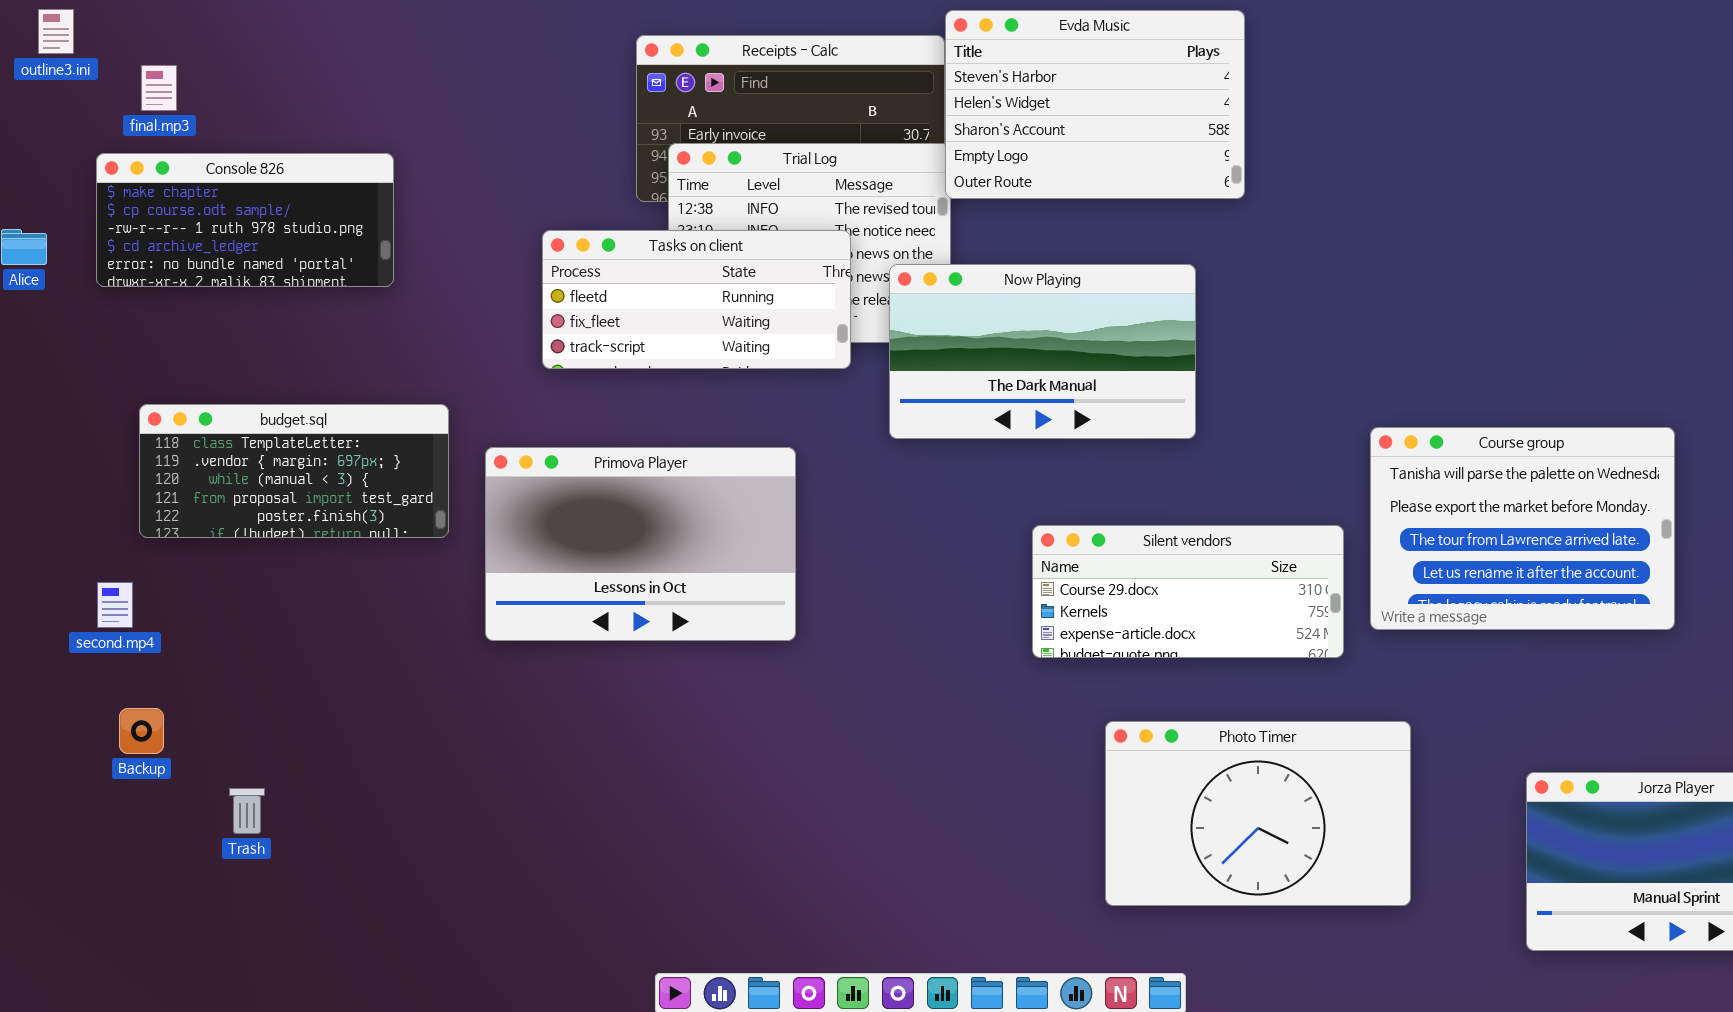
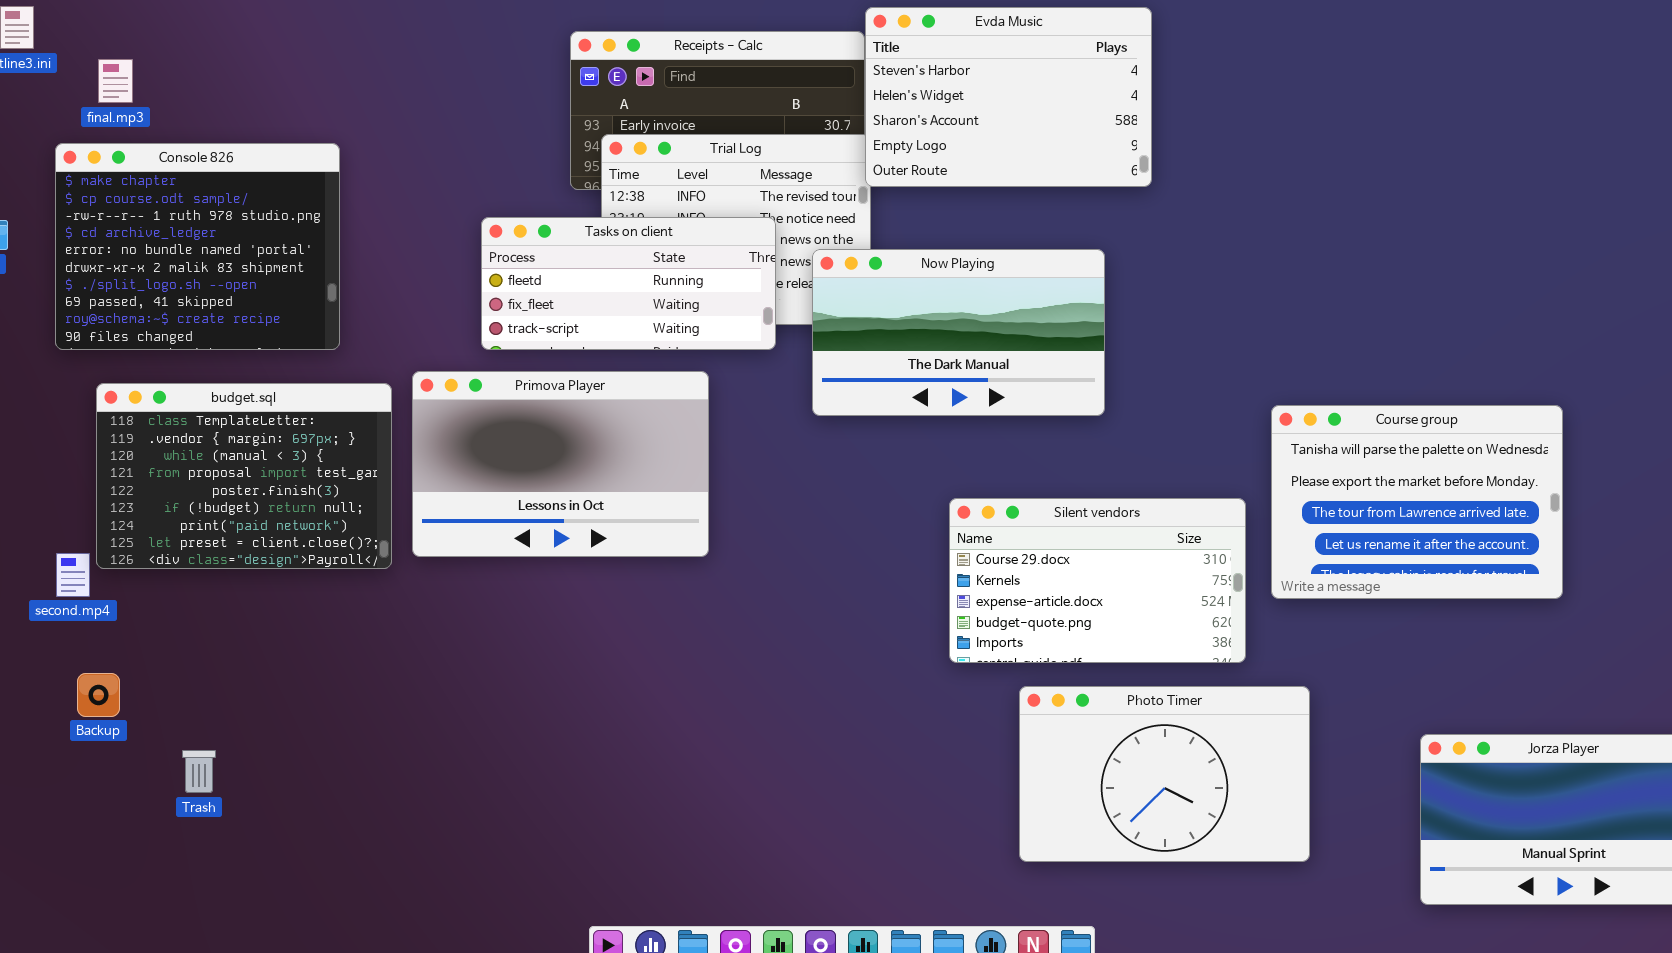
Console 826: [96,153,394,287] -> [55,143,340,350], resized
budget.sql: [139,404,449,538] -> [96,383,392,569], resized
Primova Player: [485,447,796,641] -> [412,371,709,557], moved
Silent vendors: [1032,525,1344,658] -> [949,498,1246,663], resized

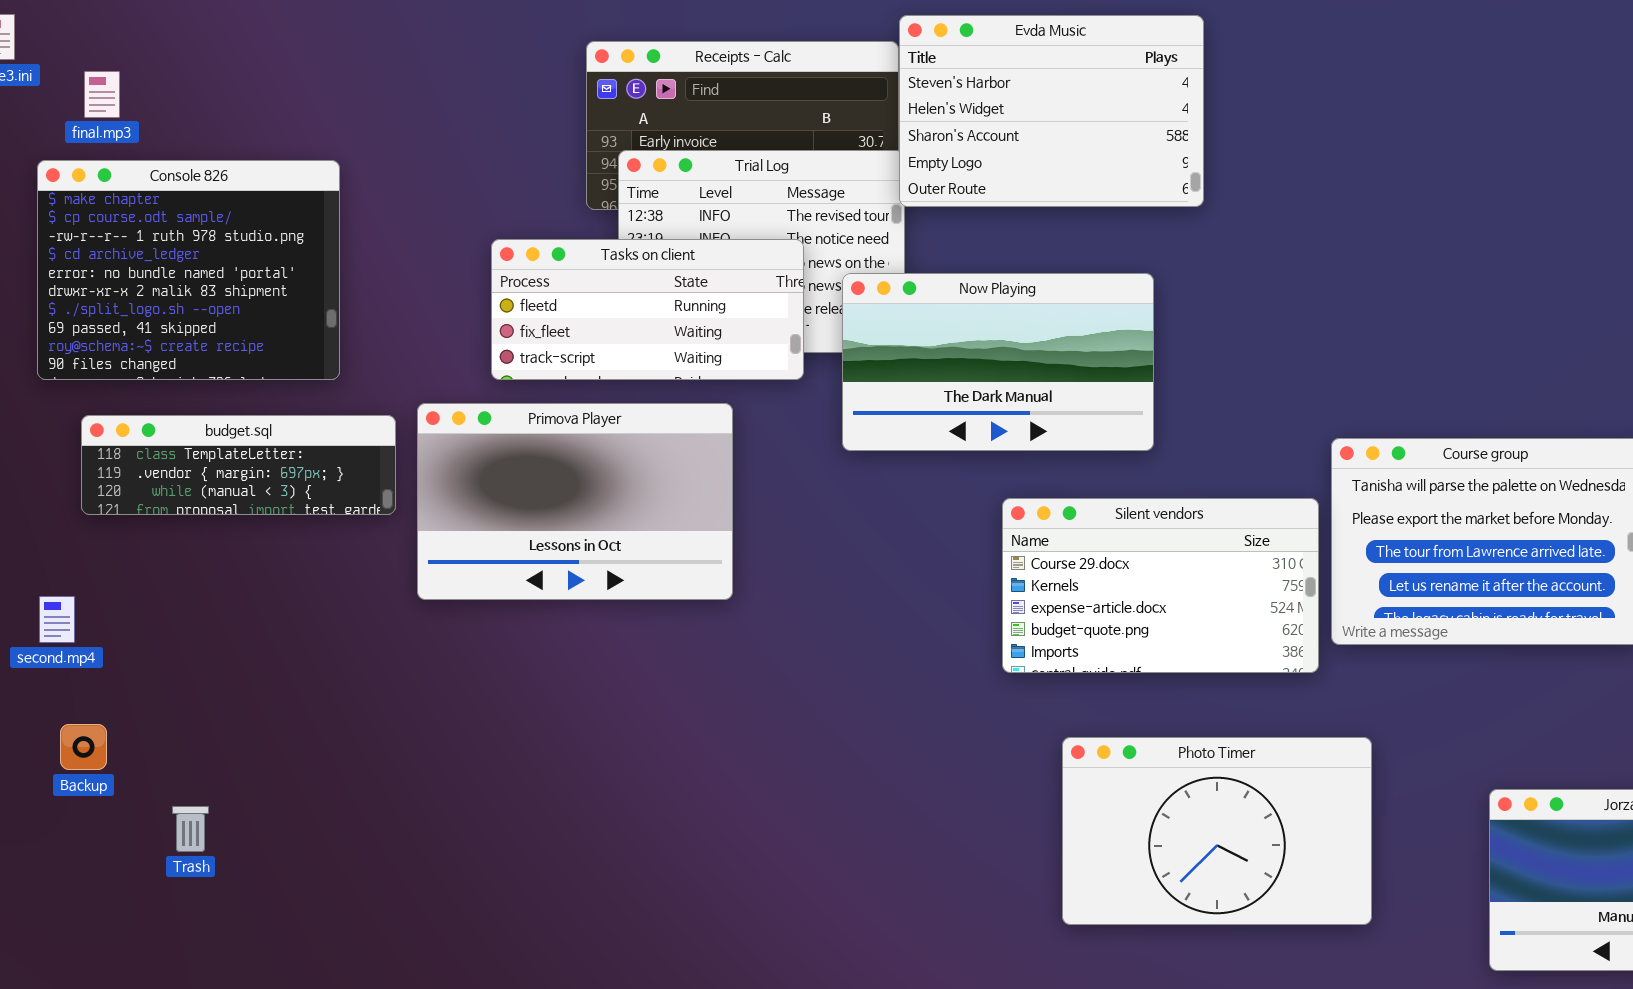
budget.sql: [96,383,392,569] -> [81,415,396,515], resized
Silent vendors: [949,498,1246,663] -> [1002,498,1319,673], moved

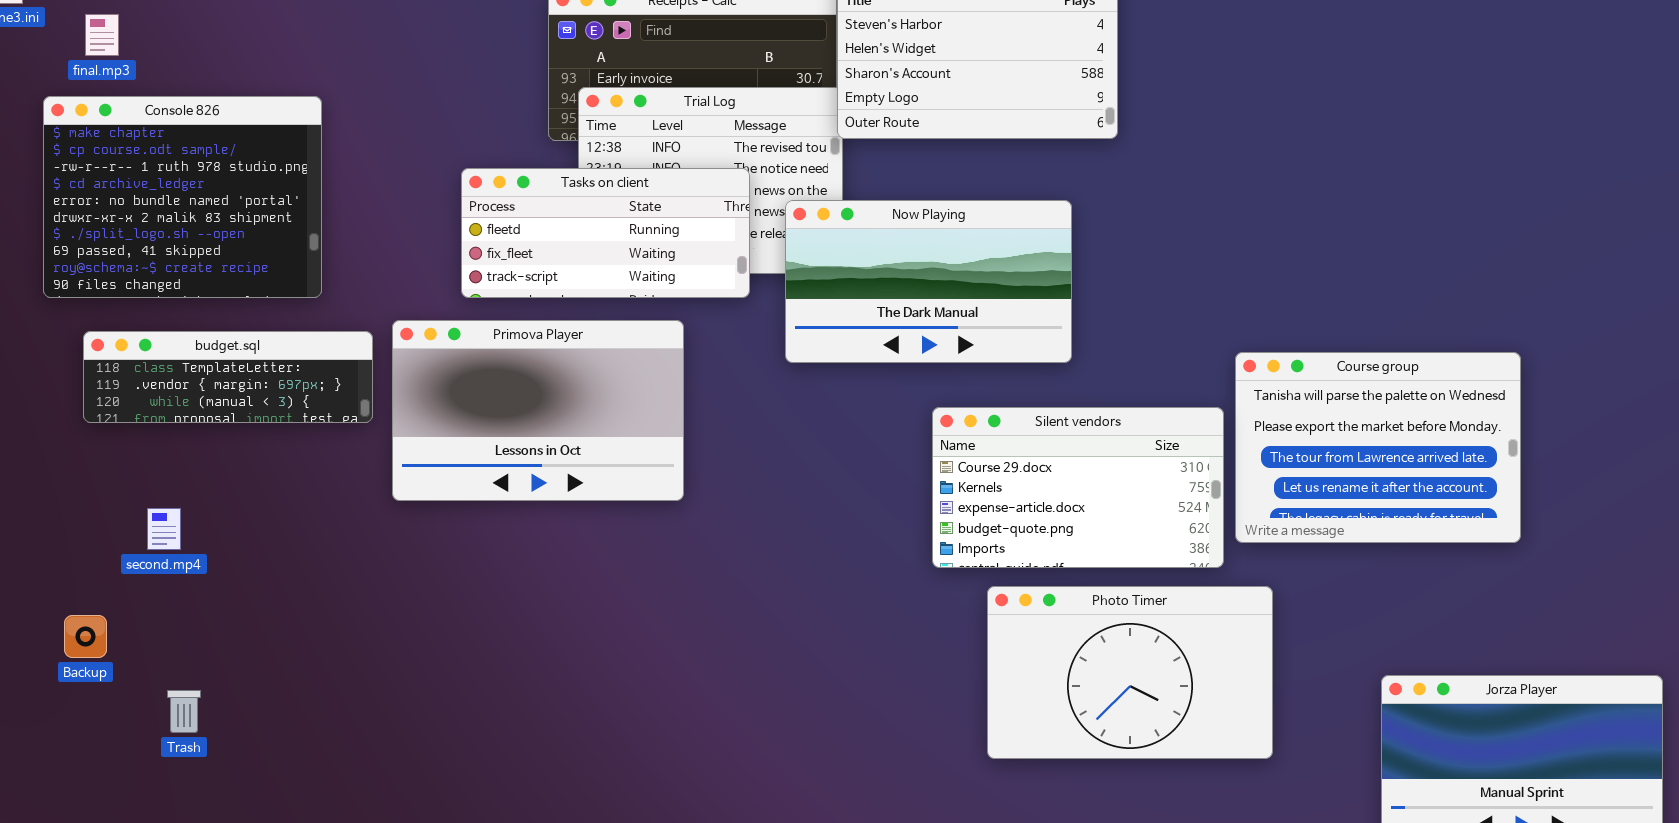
second.mp4: [39,596,75,643] -> [147,508,181,550], moved
Photo Timer: [1062,737,1372,925] -> [987,586,1273,759], moved

